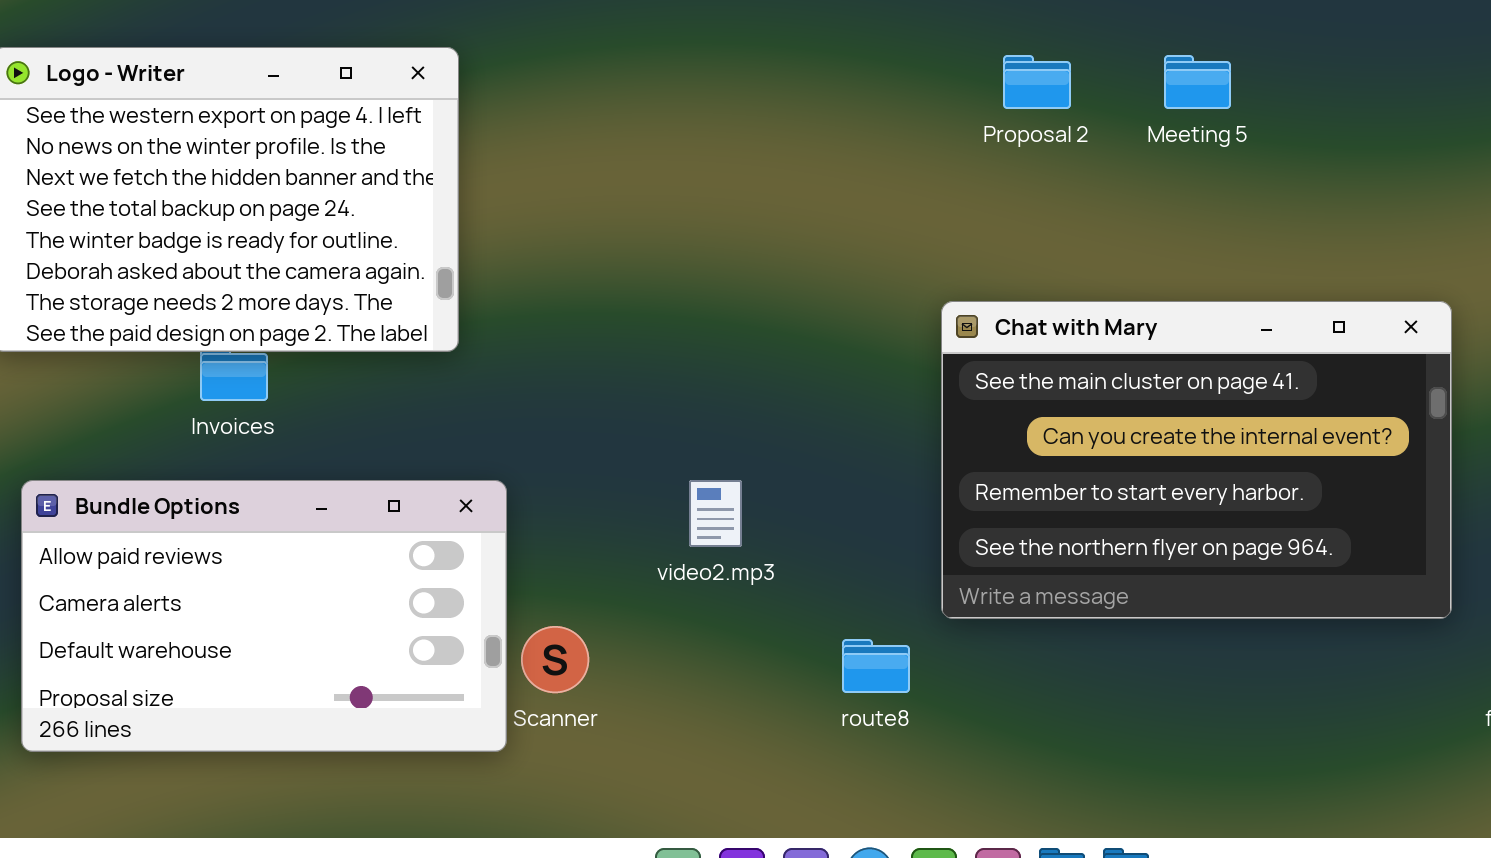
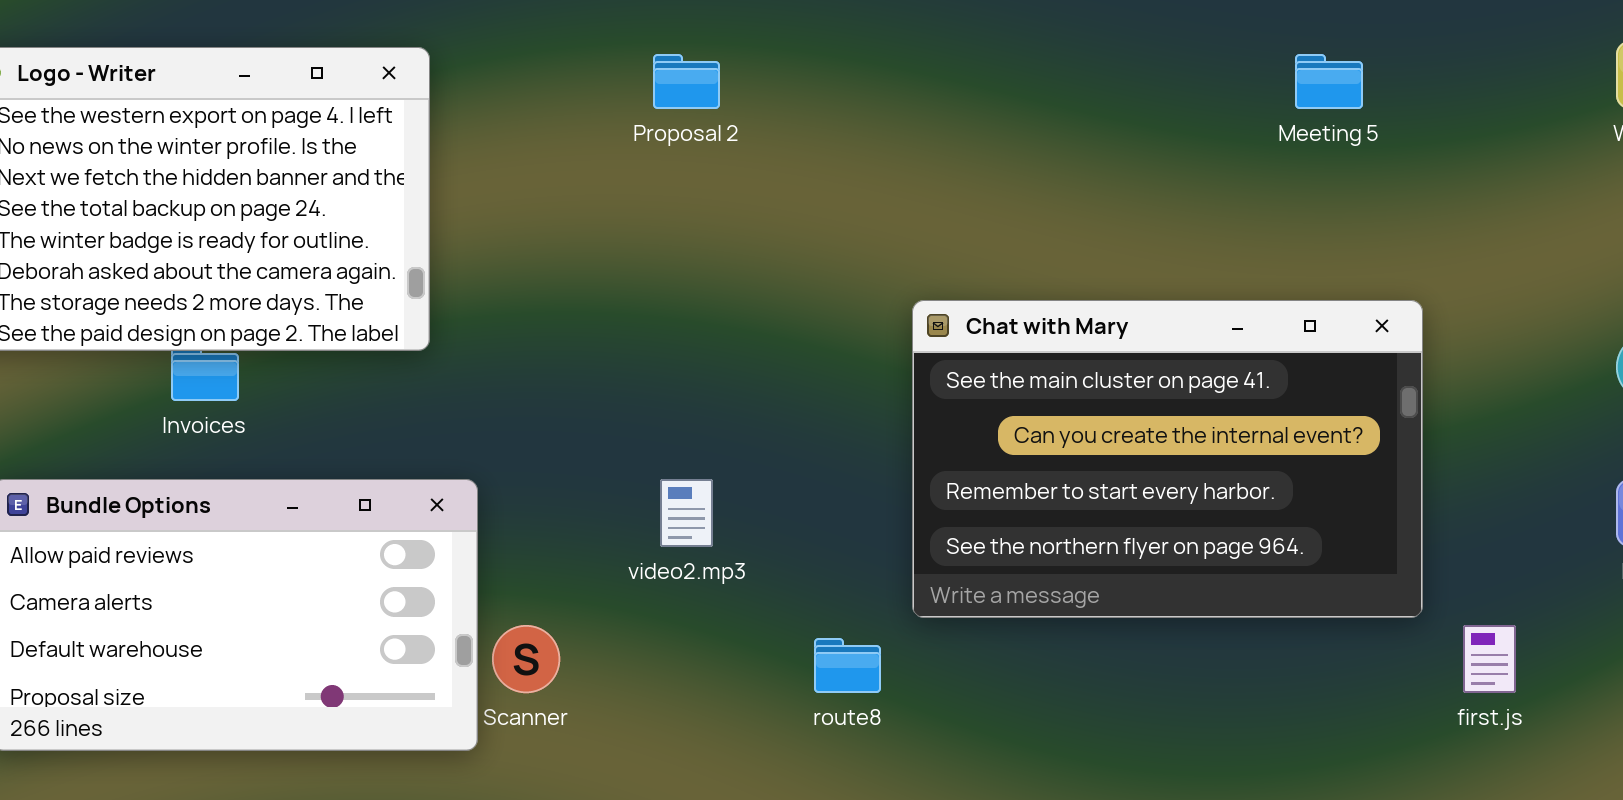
Proposal 2: [1003,55,1071,109] -> [653,54,720,109], moved
Meeting 5: [1164,55,1231,109] -> [1295,54,1363,109], moved

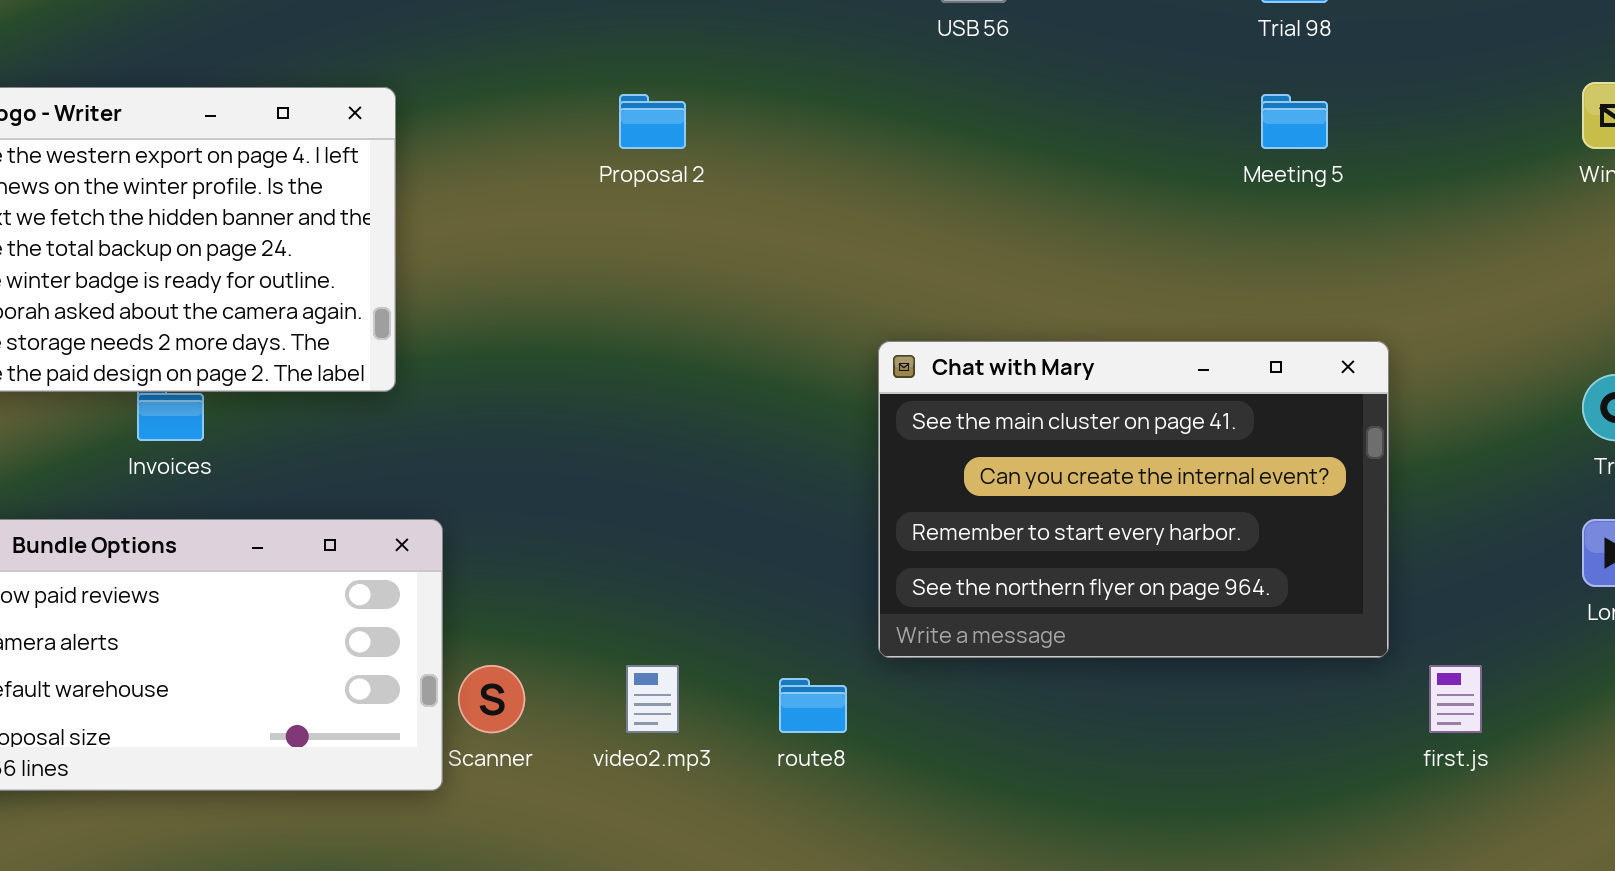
video2.mp3: [660,479,713,547] -> [626,665,679,733], moved

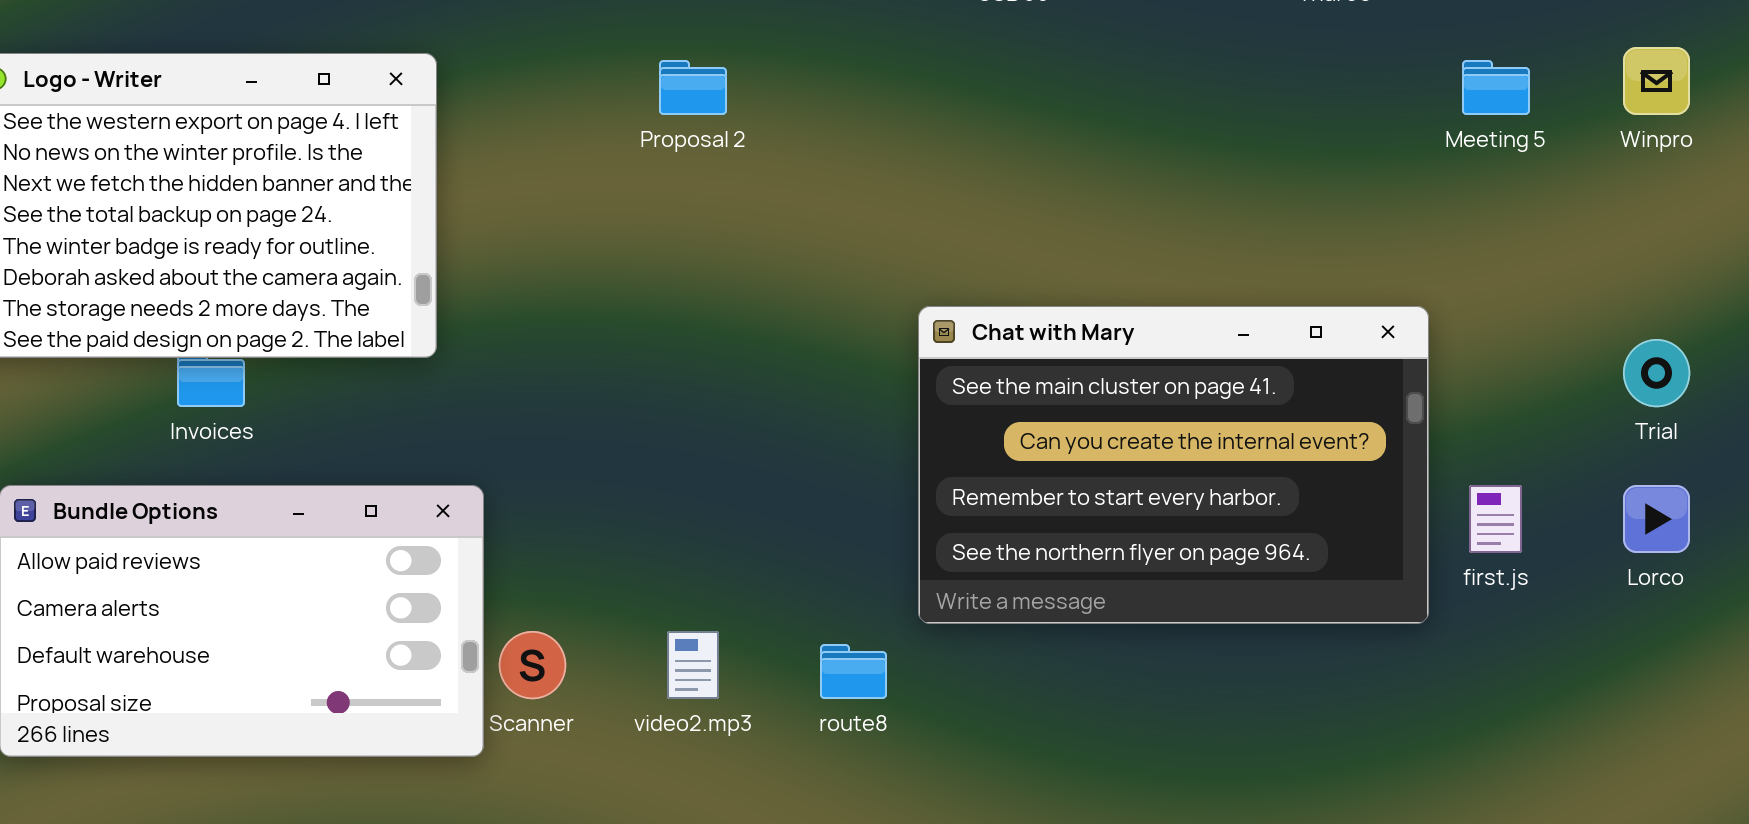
Meeting 5: [1261,94,1328,149] -> [1462,60,1530,115], moved
first.js: [1429,665,1482,733] -> [1469,485,1522,553], moved

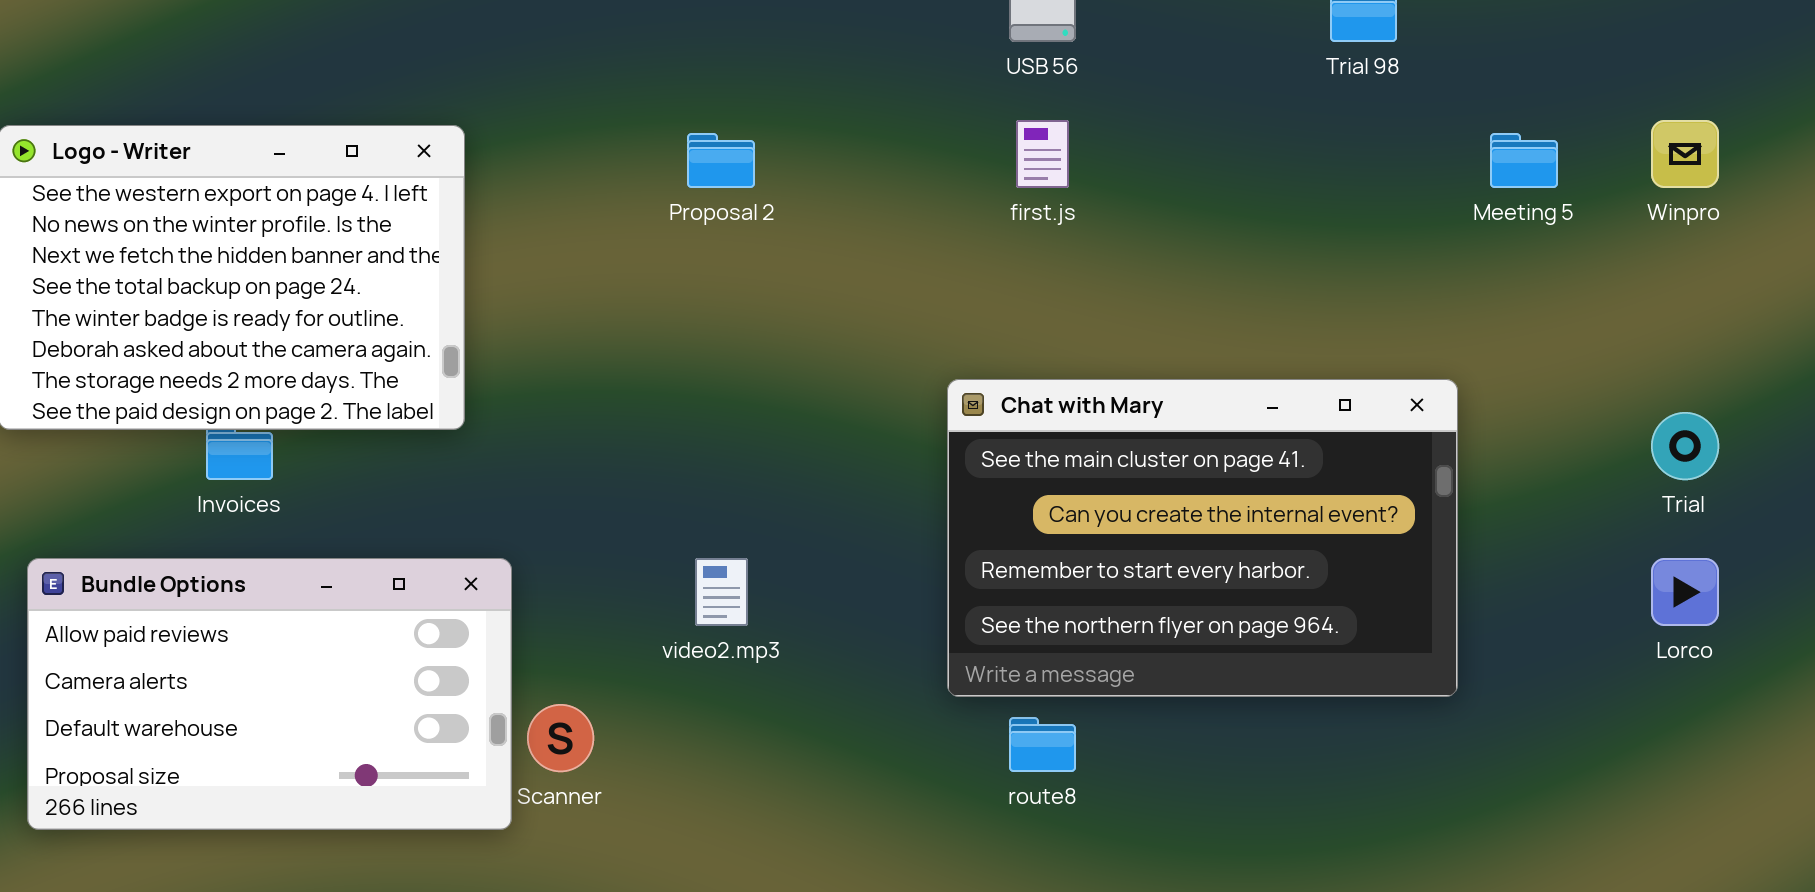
first.js: [1469,485,1522,553] -> [1016,120,1069,188], moved
video2.mp3: [667,631,719,699] -> [695,558,748,626], moved
route8: [820,644,887,699] -> [1009,717,1076,772], moved

